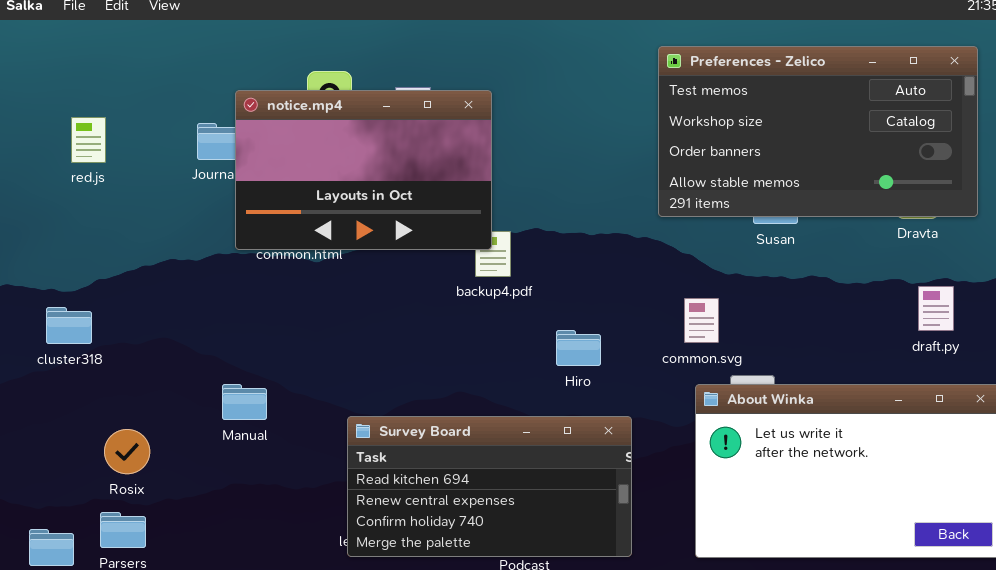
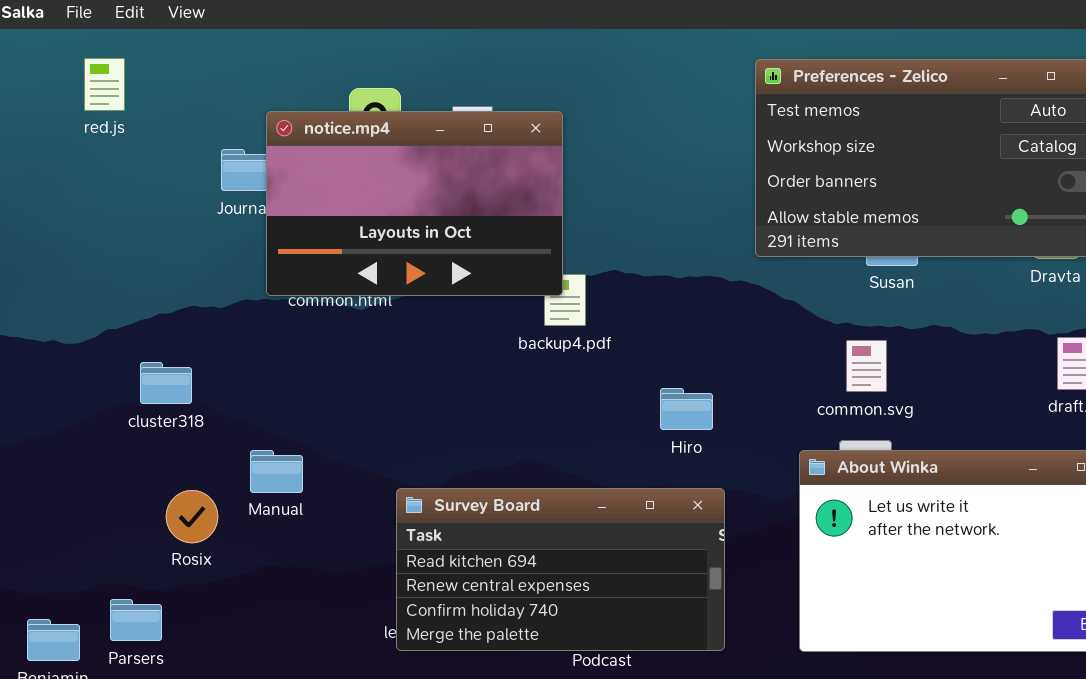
red.js: [71,117,106,163] -> [84,58,125,111], moved
common.svg: [684,298,719,343] -> [846,340,887,392], moved
cluster318: [46,307,92,344] -> [140,362,192,404], moved
Hiro: [556,330,601,366] -> [660,388,713,430], moved
Rosix: [104,429,150,474] -> [166,490,218,543], moved

